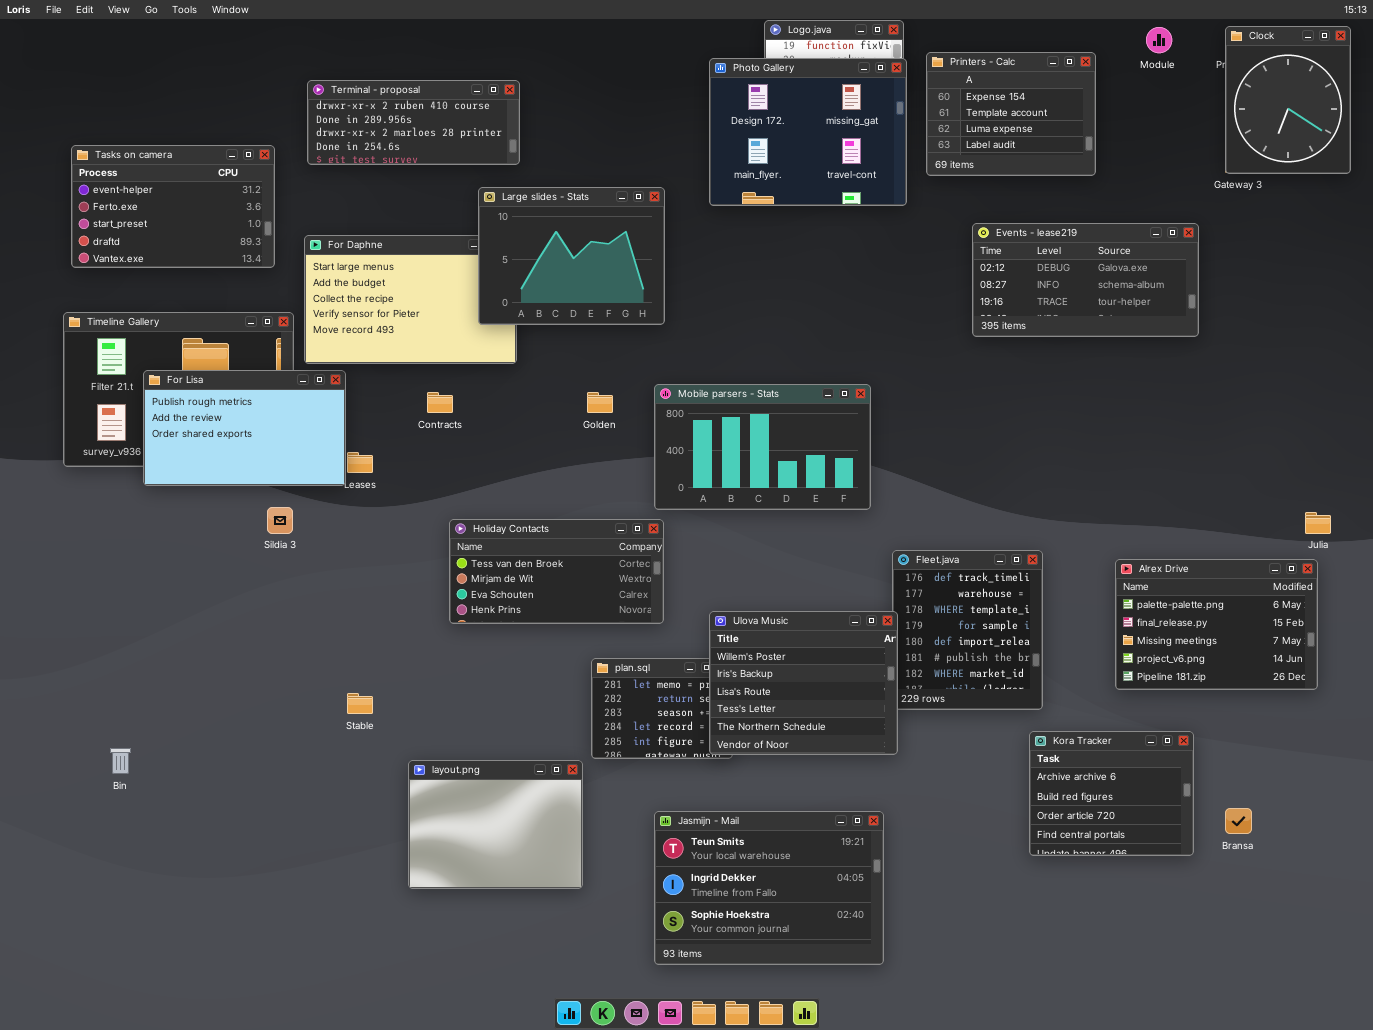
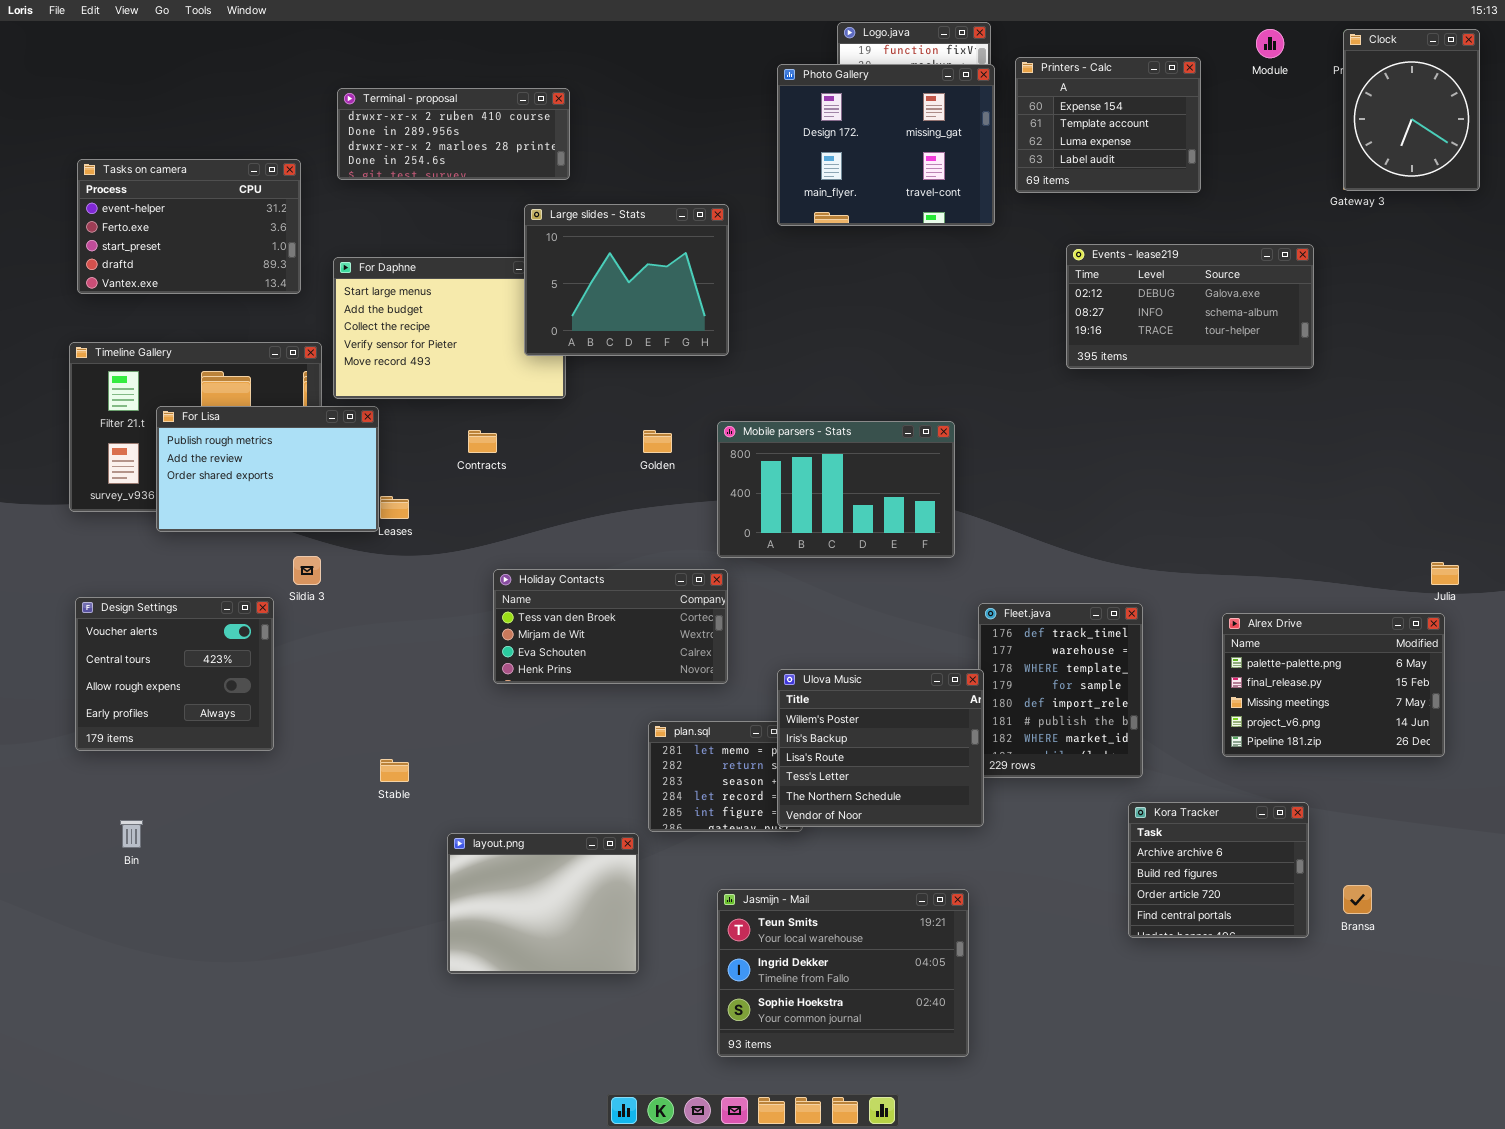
Design Settings: none -> [75,597,274,751], opened

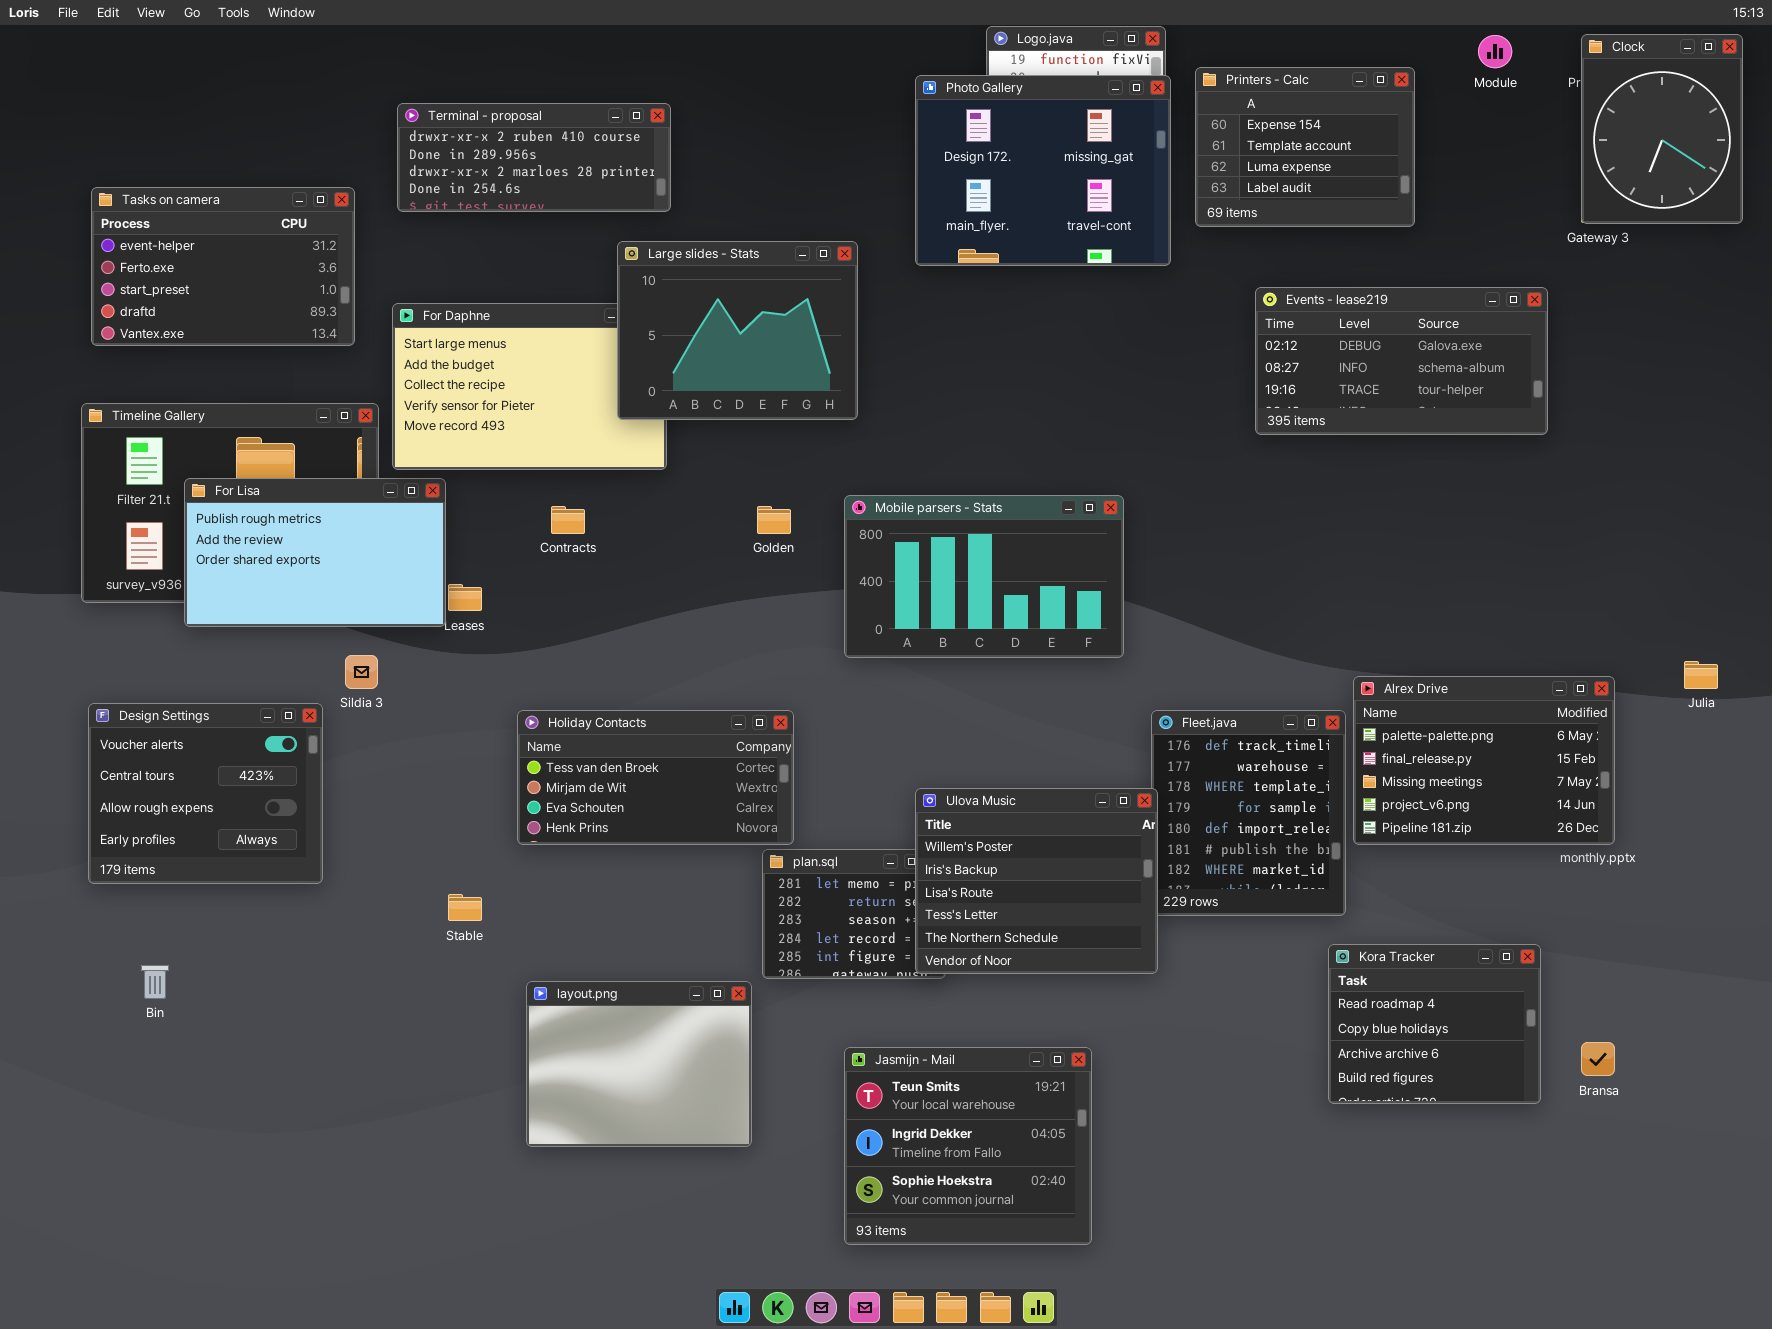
Holiday Contacts: [493,569,728,684] -> [517,710,794,845], moved
Alrex Drive: [1222,613,1445,757] -> [1353,676,1615,845], moved
Kora Tracker: [1128,802,1309,938] -> [1328,944,1541,1104], scrolled up 2 rows
Jasmijn - Mail: [717,889,969,1057] -> [844,1047,1092,1245], resized

